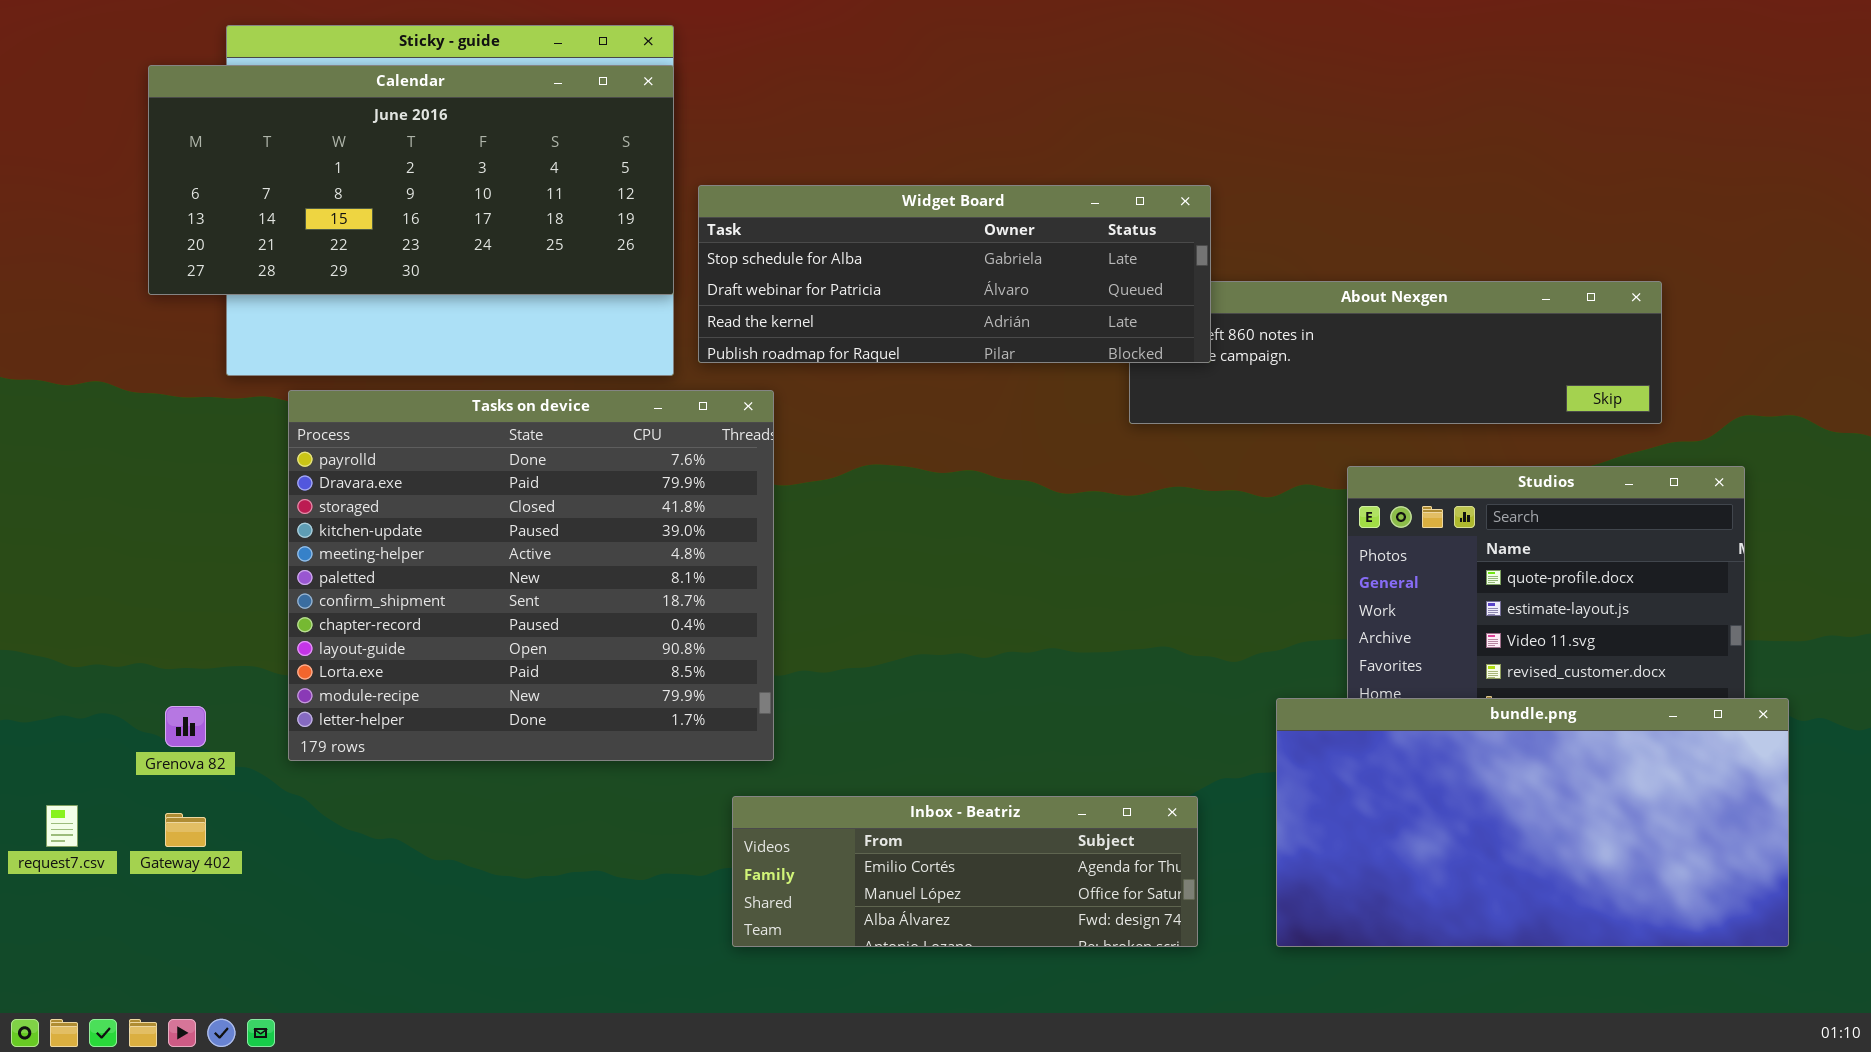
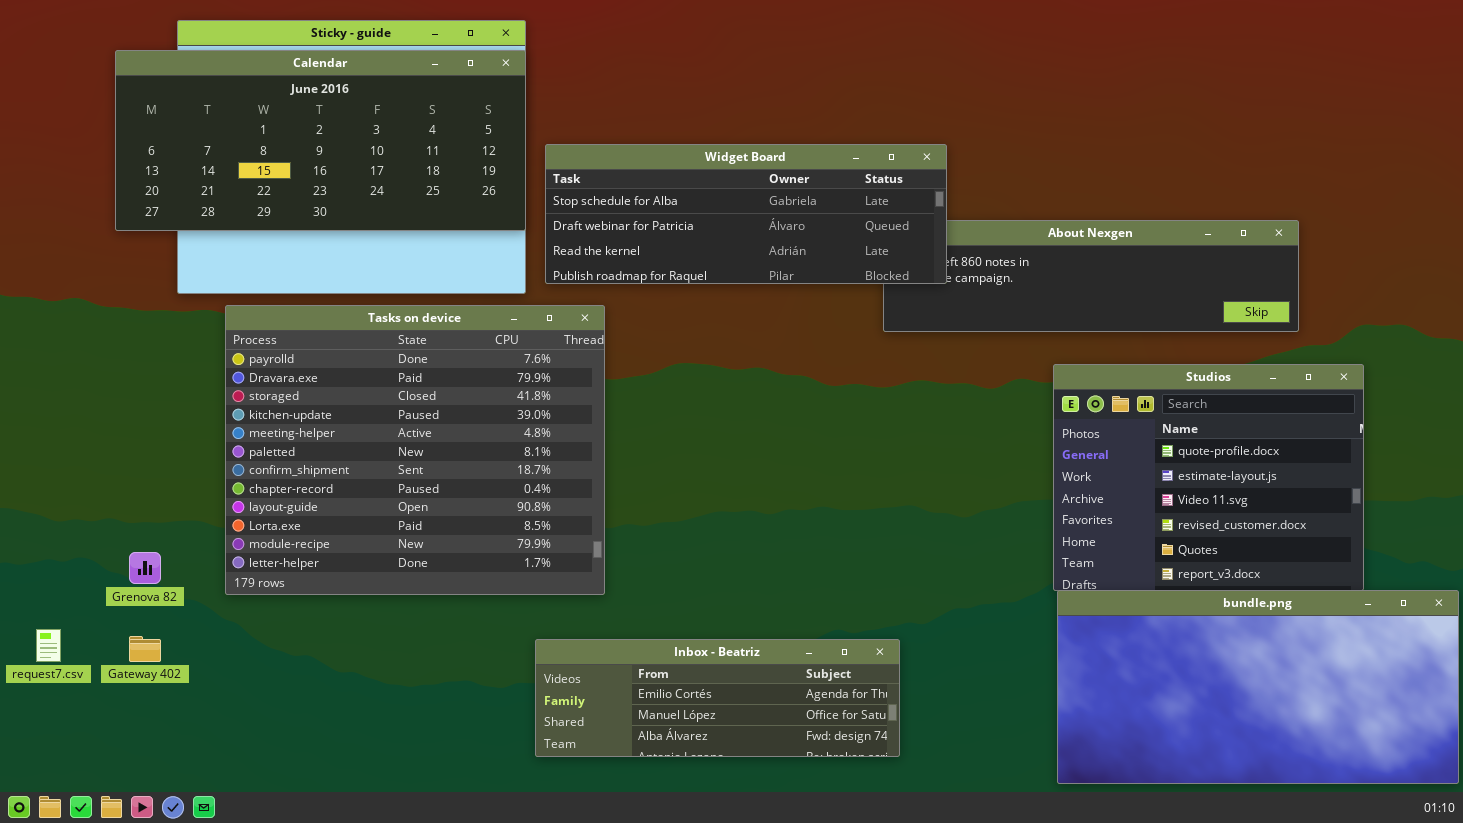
bundle.png: [1276,698,1789,947] -> [1057,590,1459,784], moved
Inbox - Beatriz: [732,796,1198,947] -> [535,639,900,757], moved

